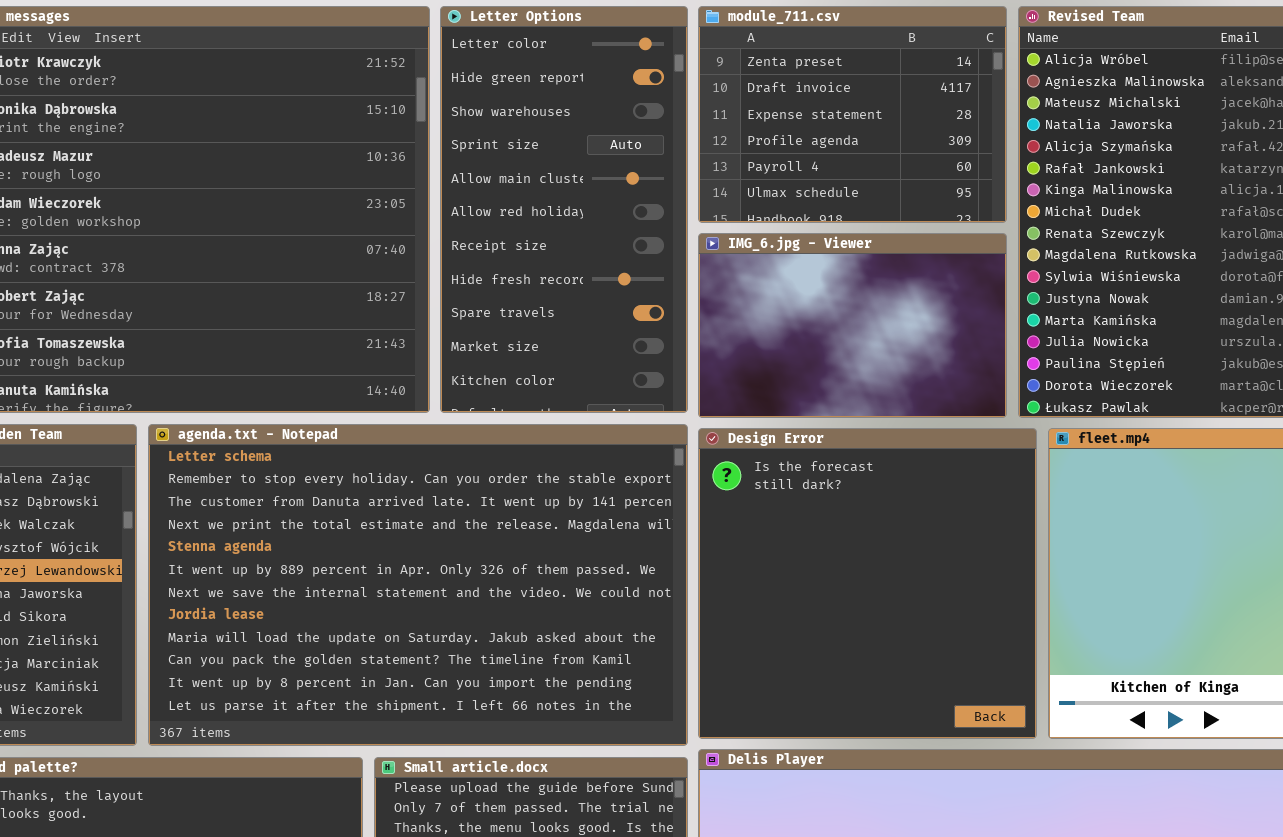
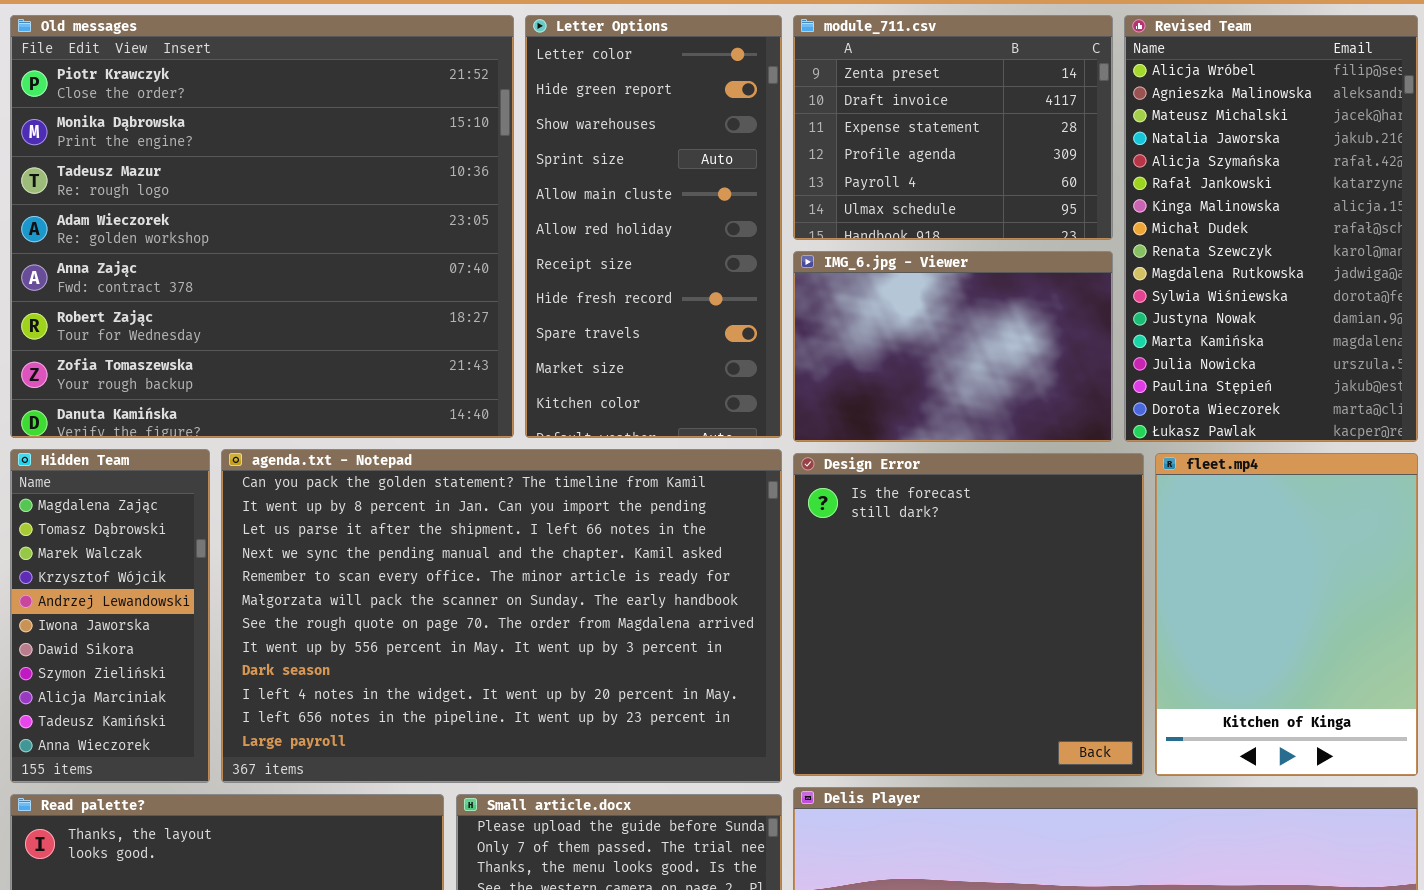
agenda.txt - Notepad: [148,424,688,746] -> [221,449,782,783], scrolled down 9 rows

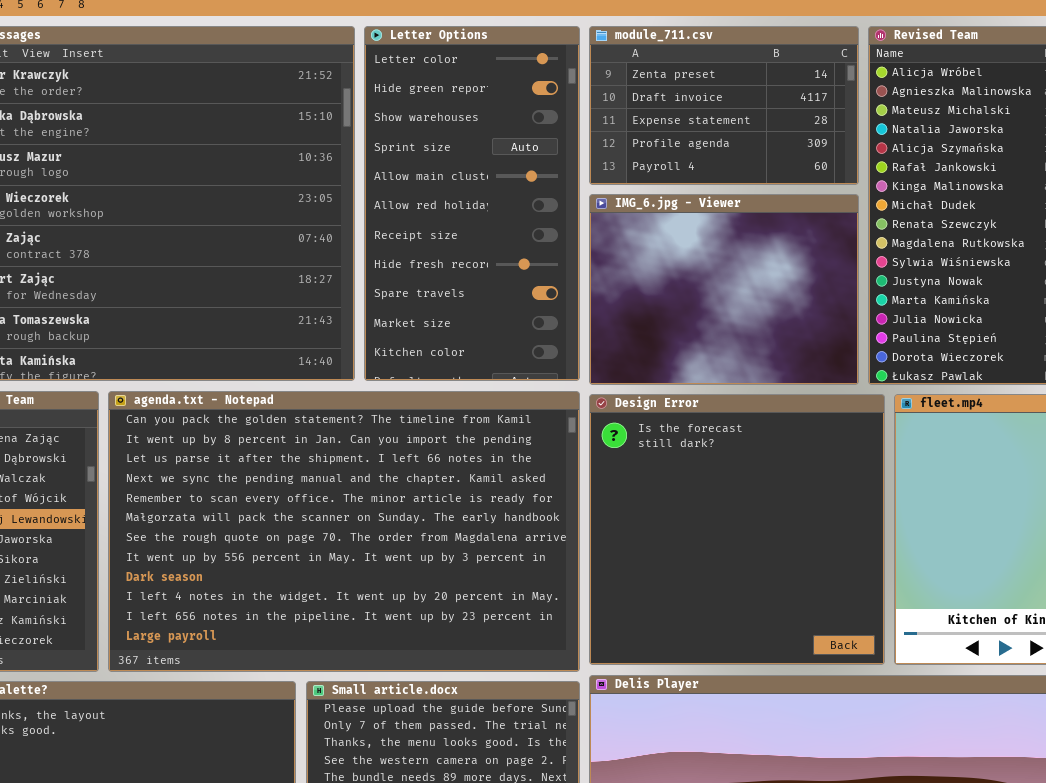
module_711.csv: [793,15,1113,240] -> [589,26,859,185], resized
IMG_6.jpg - Viewer: [793,251,1113,442] -> [589,194,859,385], resized

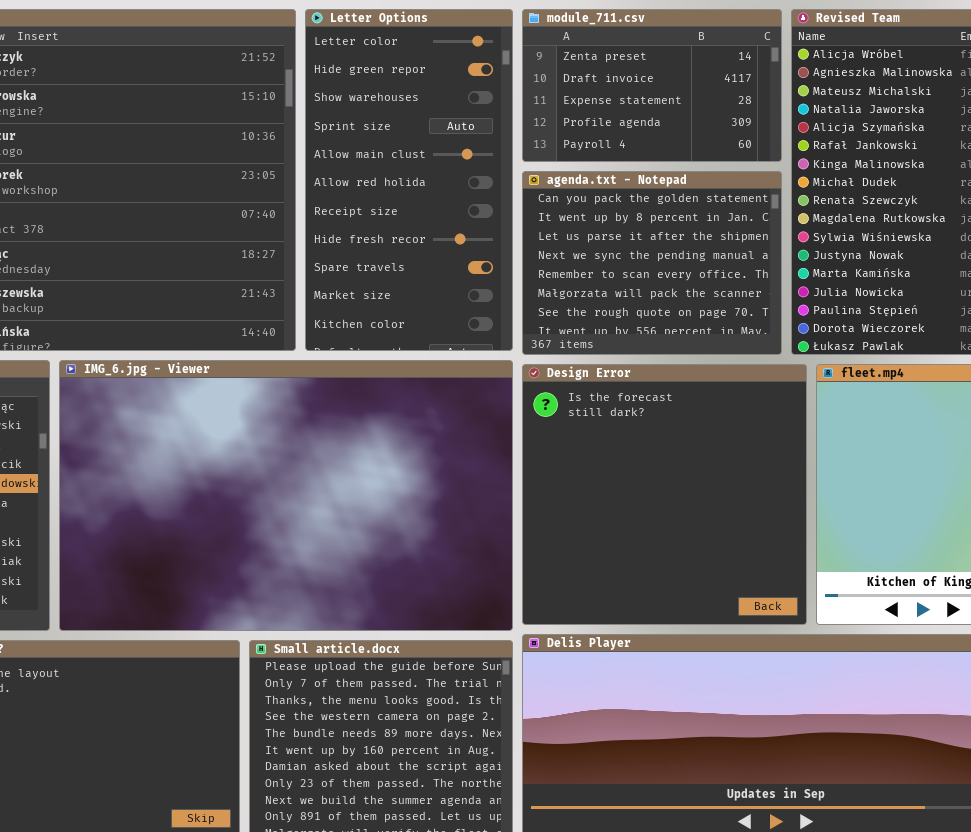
IMG_6.jpg - Viewer: [589,194,859,385] -> [59,360,513,631], moved, resized
agenda.txt - Notepad: [108,391,580,672] -> [522,171,782,355], moved, resized

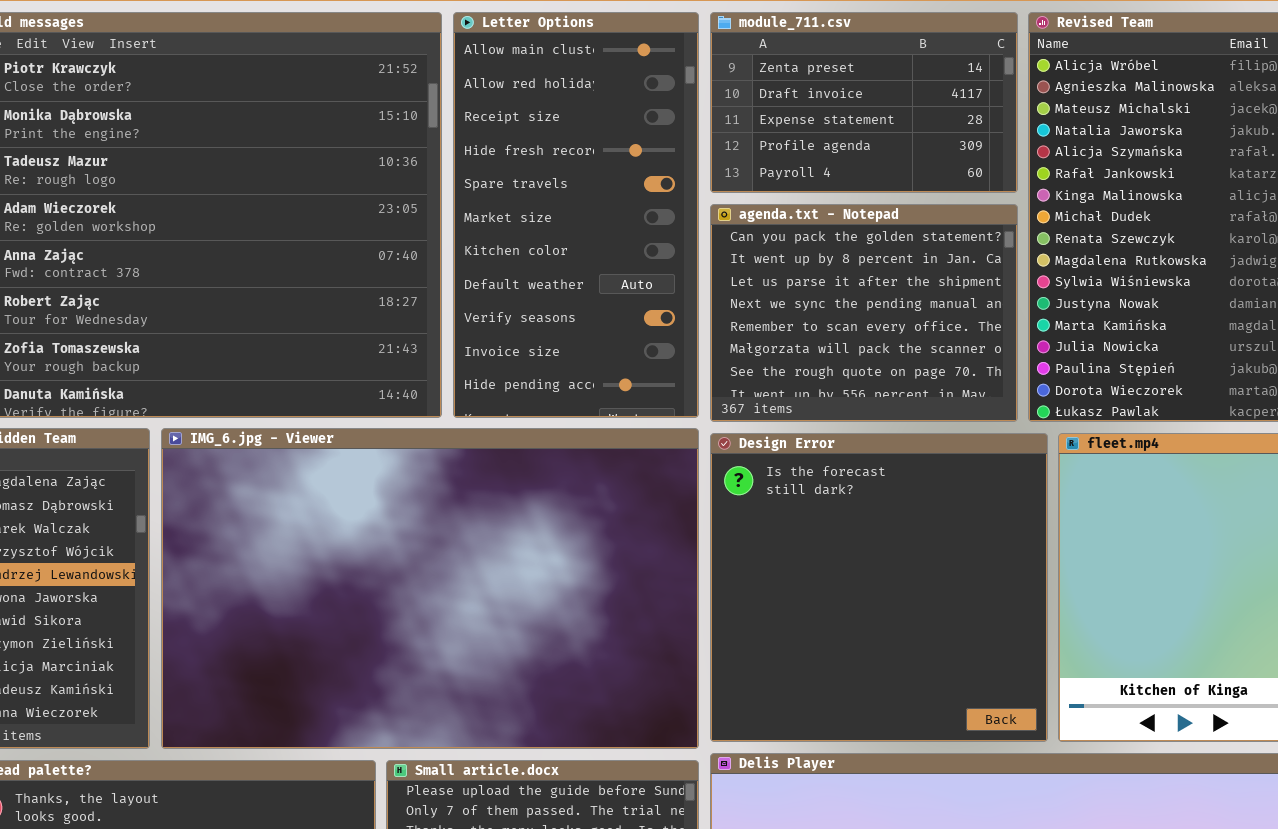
Letter Options: [305,9,513,351] -> [453,12,699,418], scrolled down 4 rows

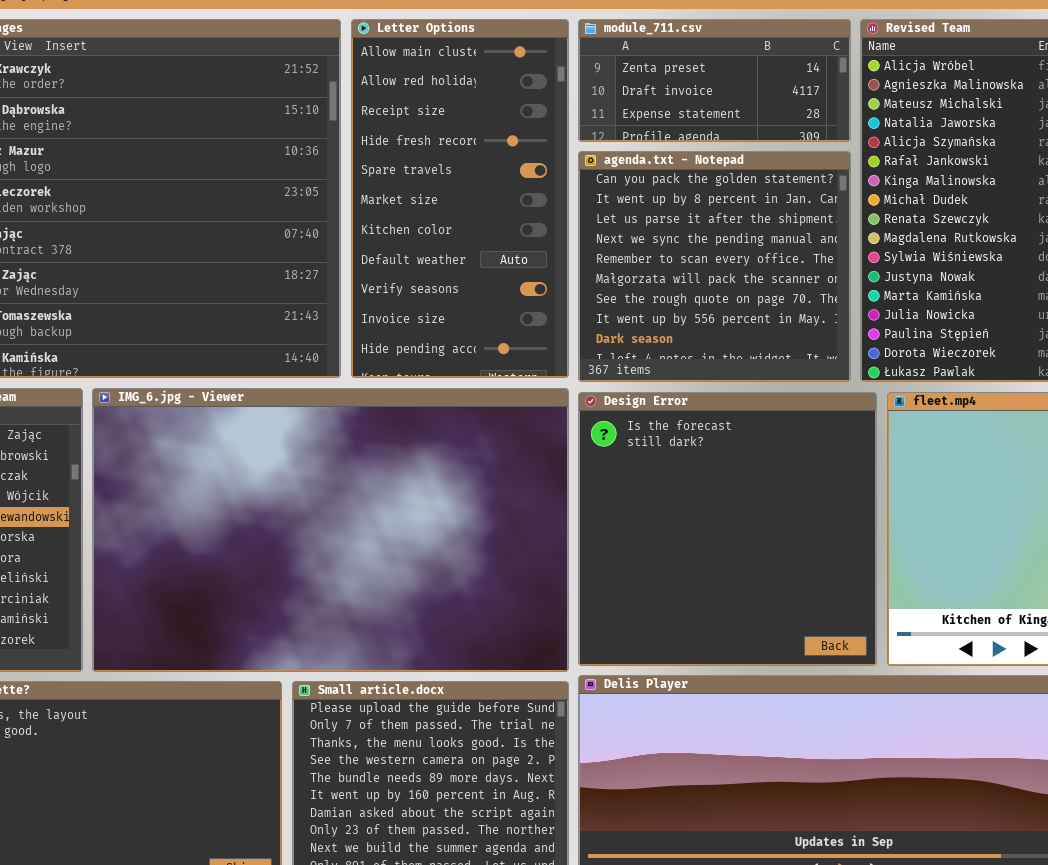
module_711.csv: [710,12,1018,193] -> [578,19,851,142], resized
agenda.txt - Notepad: [710,204,1018,422] -> [578,151,851,382], resized

